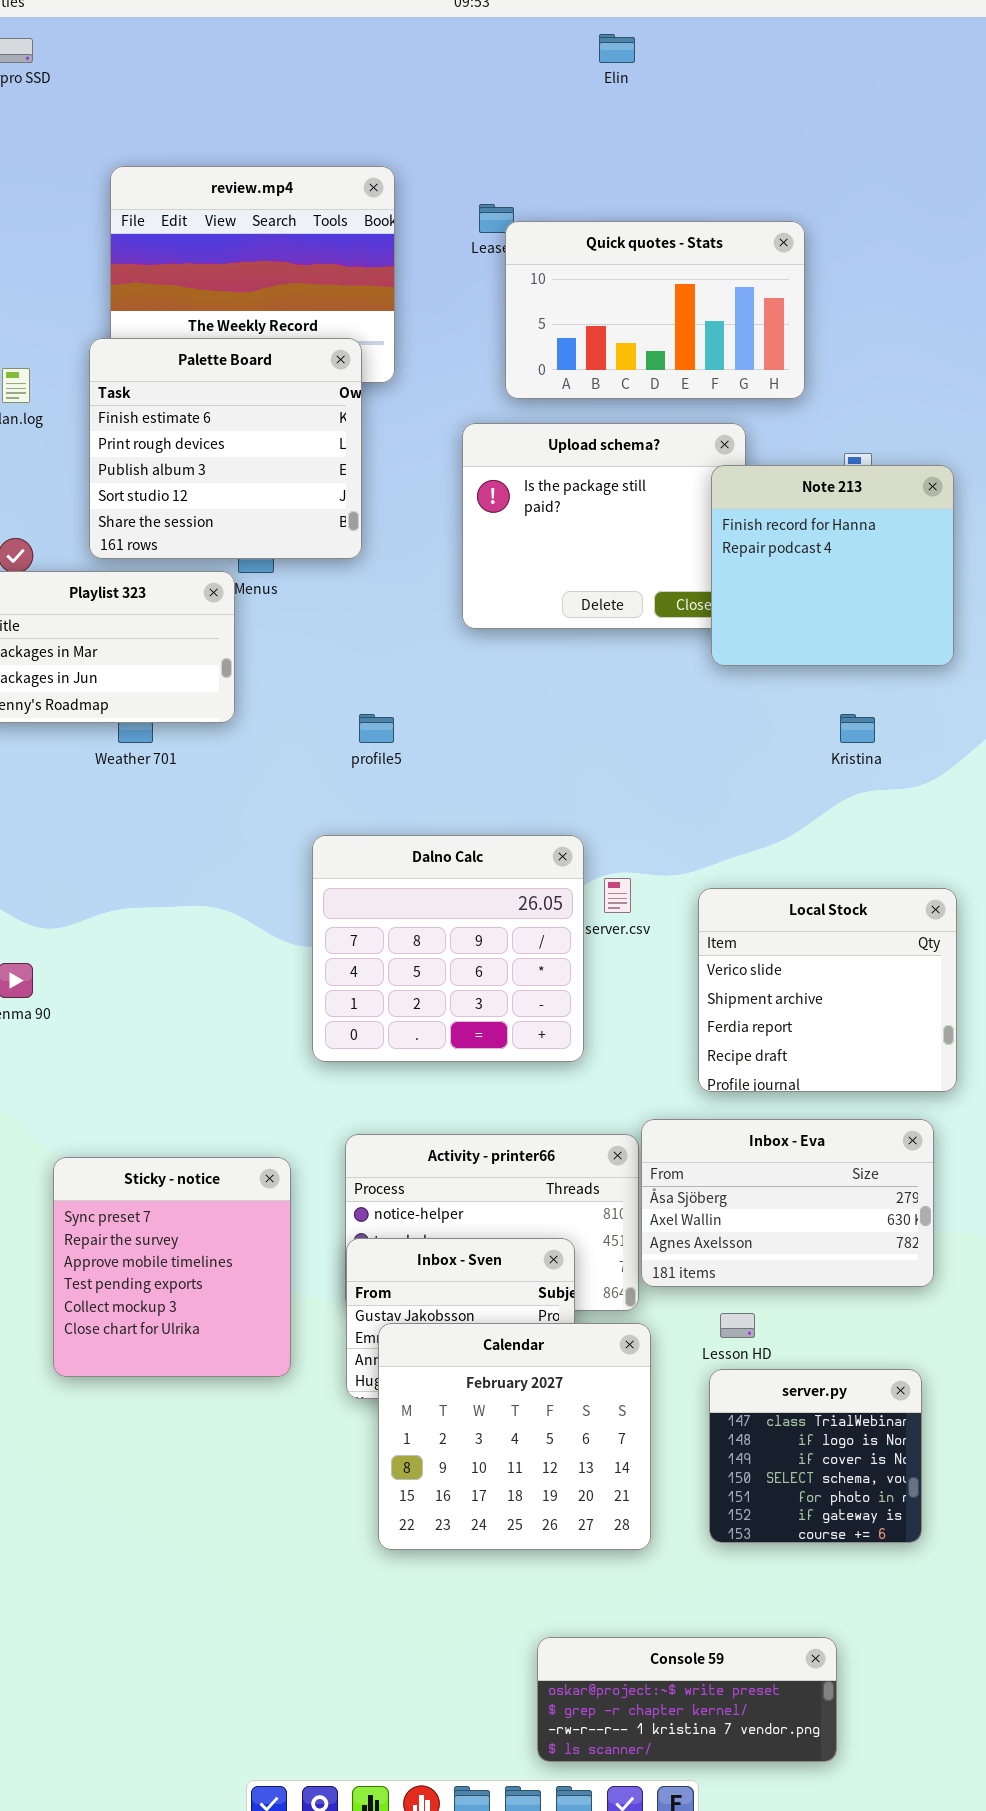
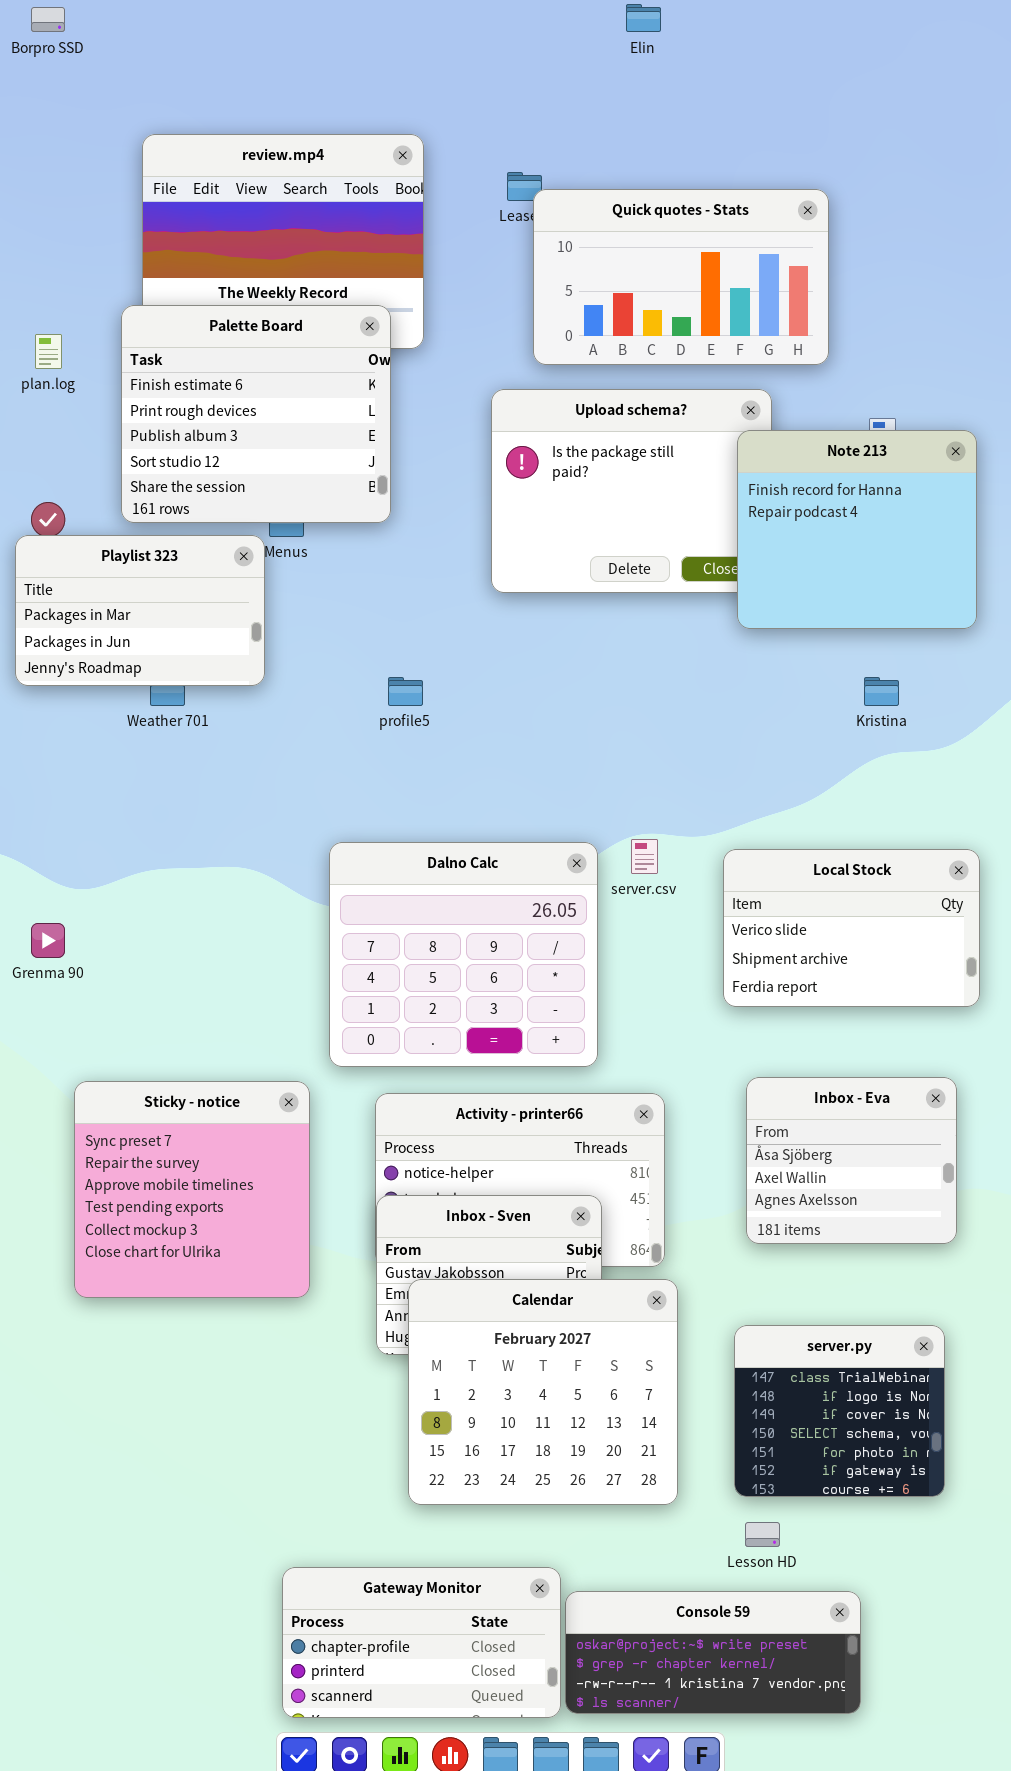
Dalno Calc: [312,835,584,1062] -> [329,842,598,1067], moved
Local Stock: [698,888,957,1092] -> [723,849,980,1007], resized
Inbox - Eva: [641,1119,934,1287] -> [746,1077,957,1244], resized
Sticky - notice: [53,1157,291,1377] -> [74,1081,310,1298], moved
Lesson HD: [720,1313,755,1338] -> [745,1522,780,1547], moved
Gateway Monitor: none -> [282,1567,561,1718], opened

